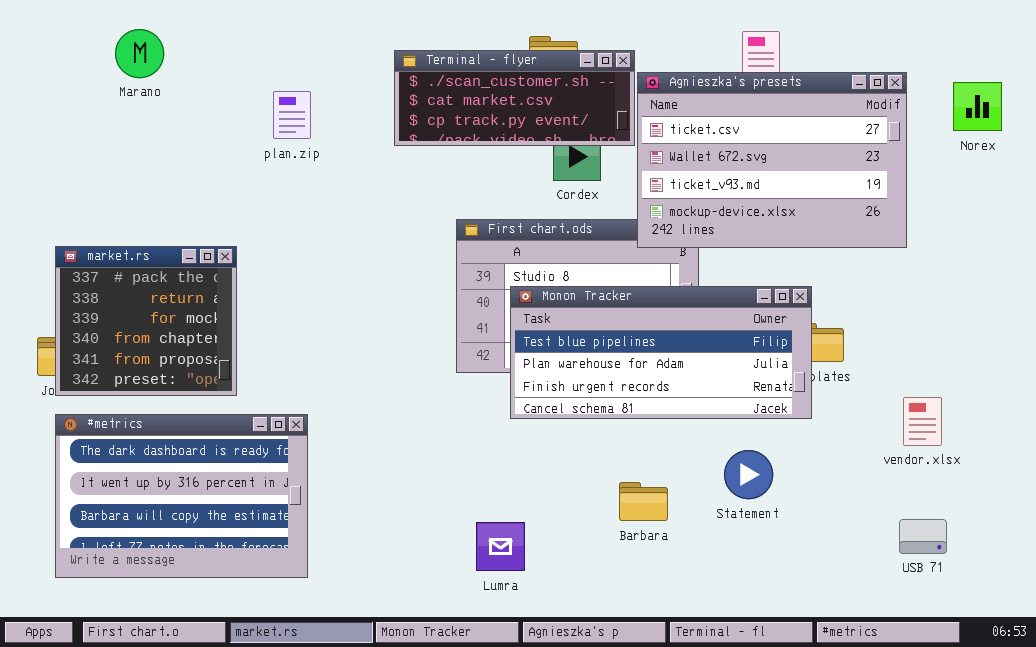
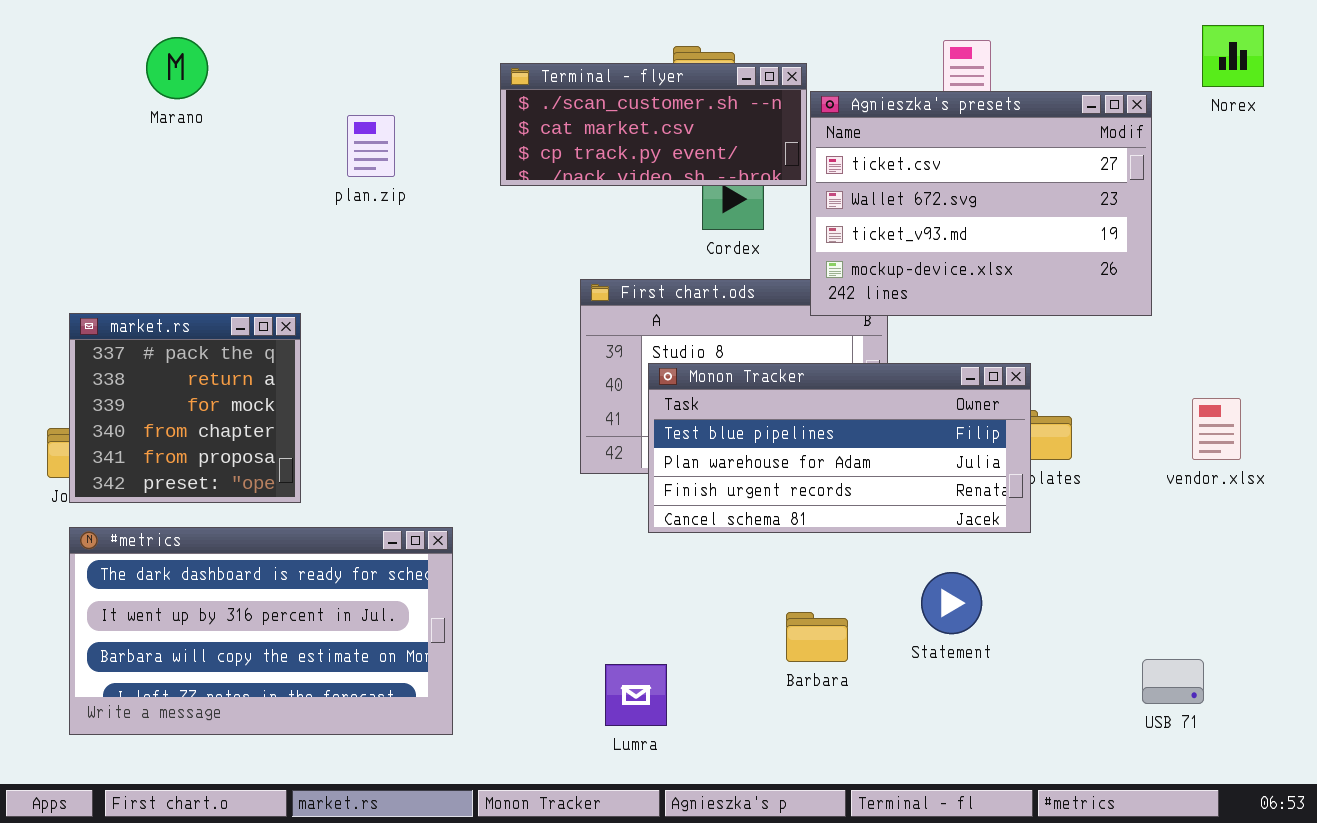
Norex: [953,82,1002,131] -> [1202,25,1264,87], moved
vendor.xlsx: [903,397,942,446] -> [1192,398,1241,460], moved
#metrics: [55,414,308,578] -> [69,527,453,735], resized

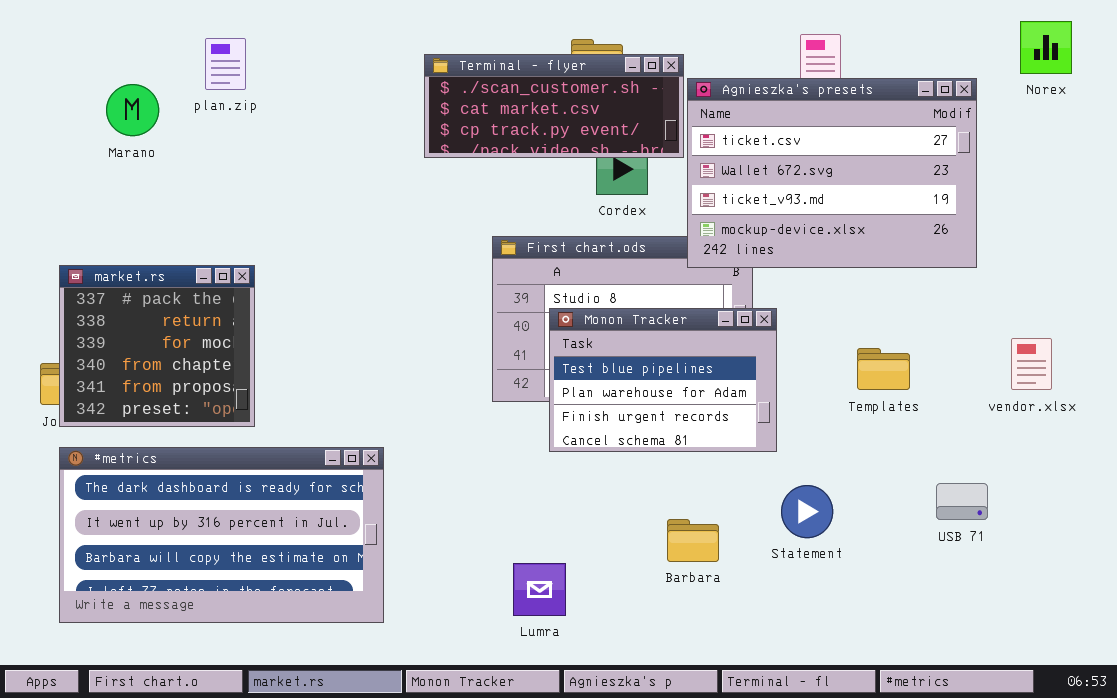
Marano: [146,37,208,99] -> [106,84,159,136], moved
plan.zip: [347,115,395,177] -> [205,38,246,90], moved
Monon Tracker: [648,363,1031,533] -> [549,308,777,452], resized
USB 71: [1142,659,1204,704] -> [936,483,988,520], moved

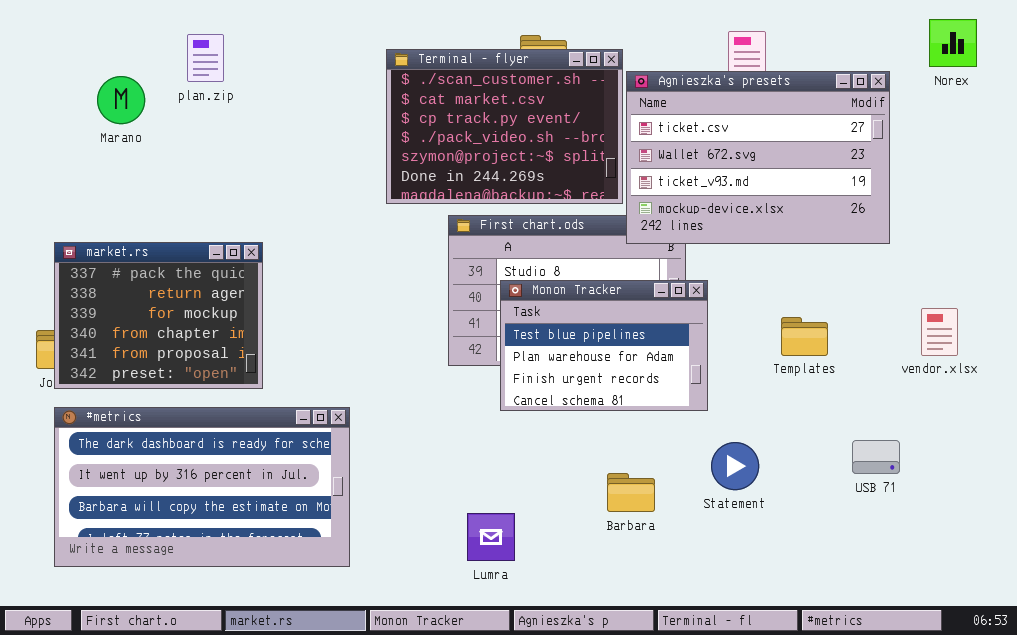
Terminal - flyer: [424,54,684,158] -> [386,49,623,204], resized
market.rs: [59,265,255,427] -> [54,242,263,389], resized

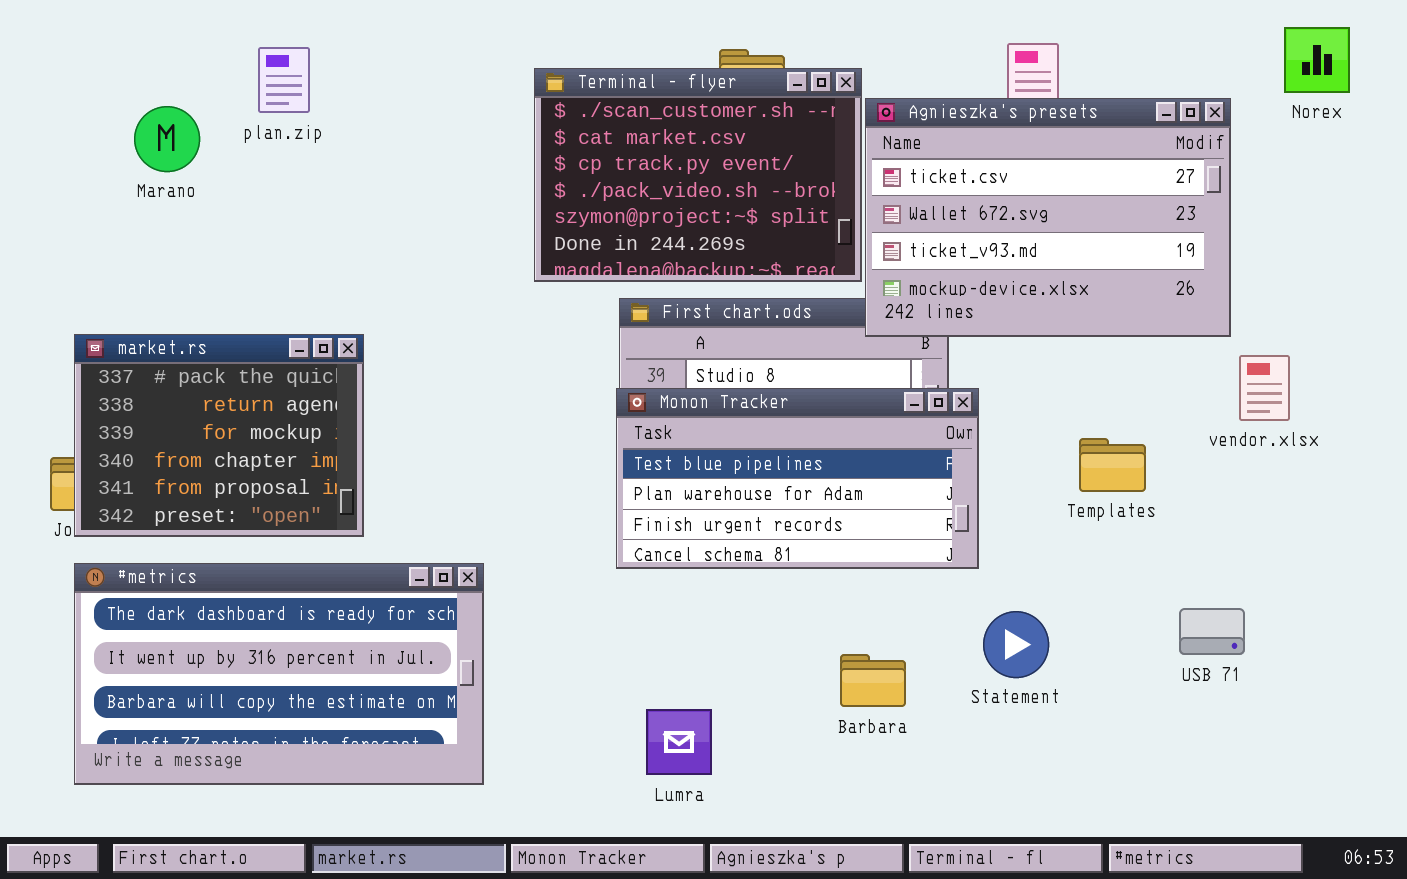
Monon Tracker: [500,280,708,411] -> [616,388,979,569], resized
vendor.xlsx: [921,308,958,356] -> [1239,355,1290,421], moved

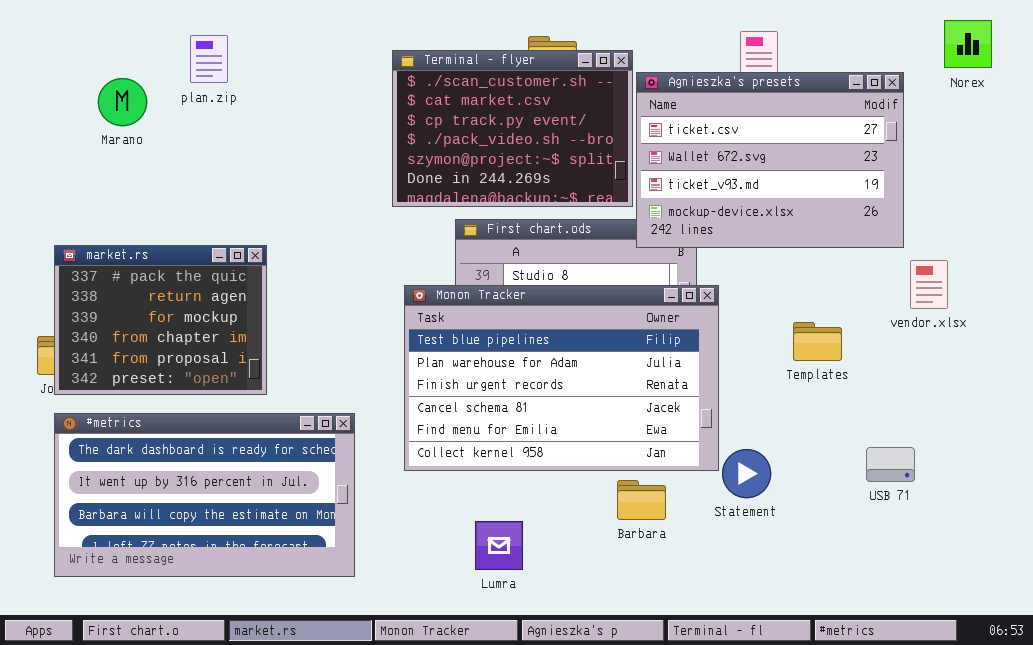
Monon Tracker: [616,388,979,569] -> [404,285,719,471], resized

